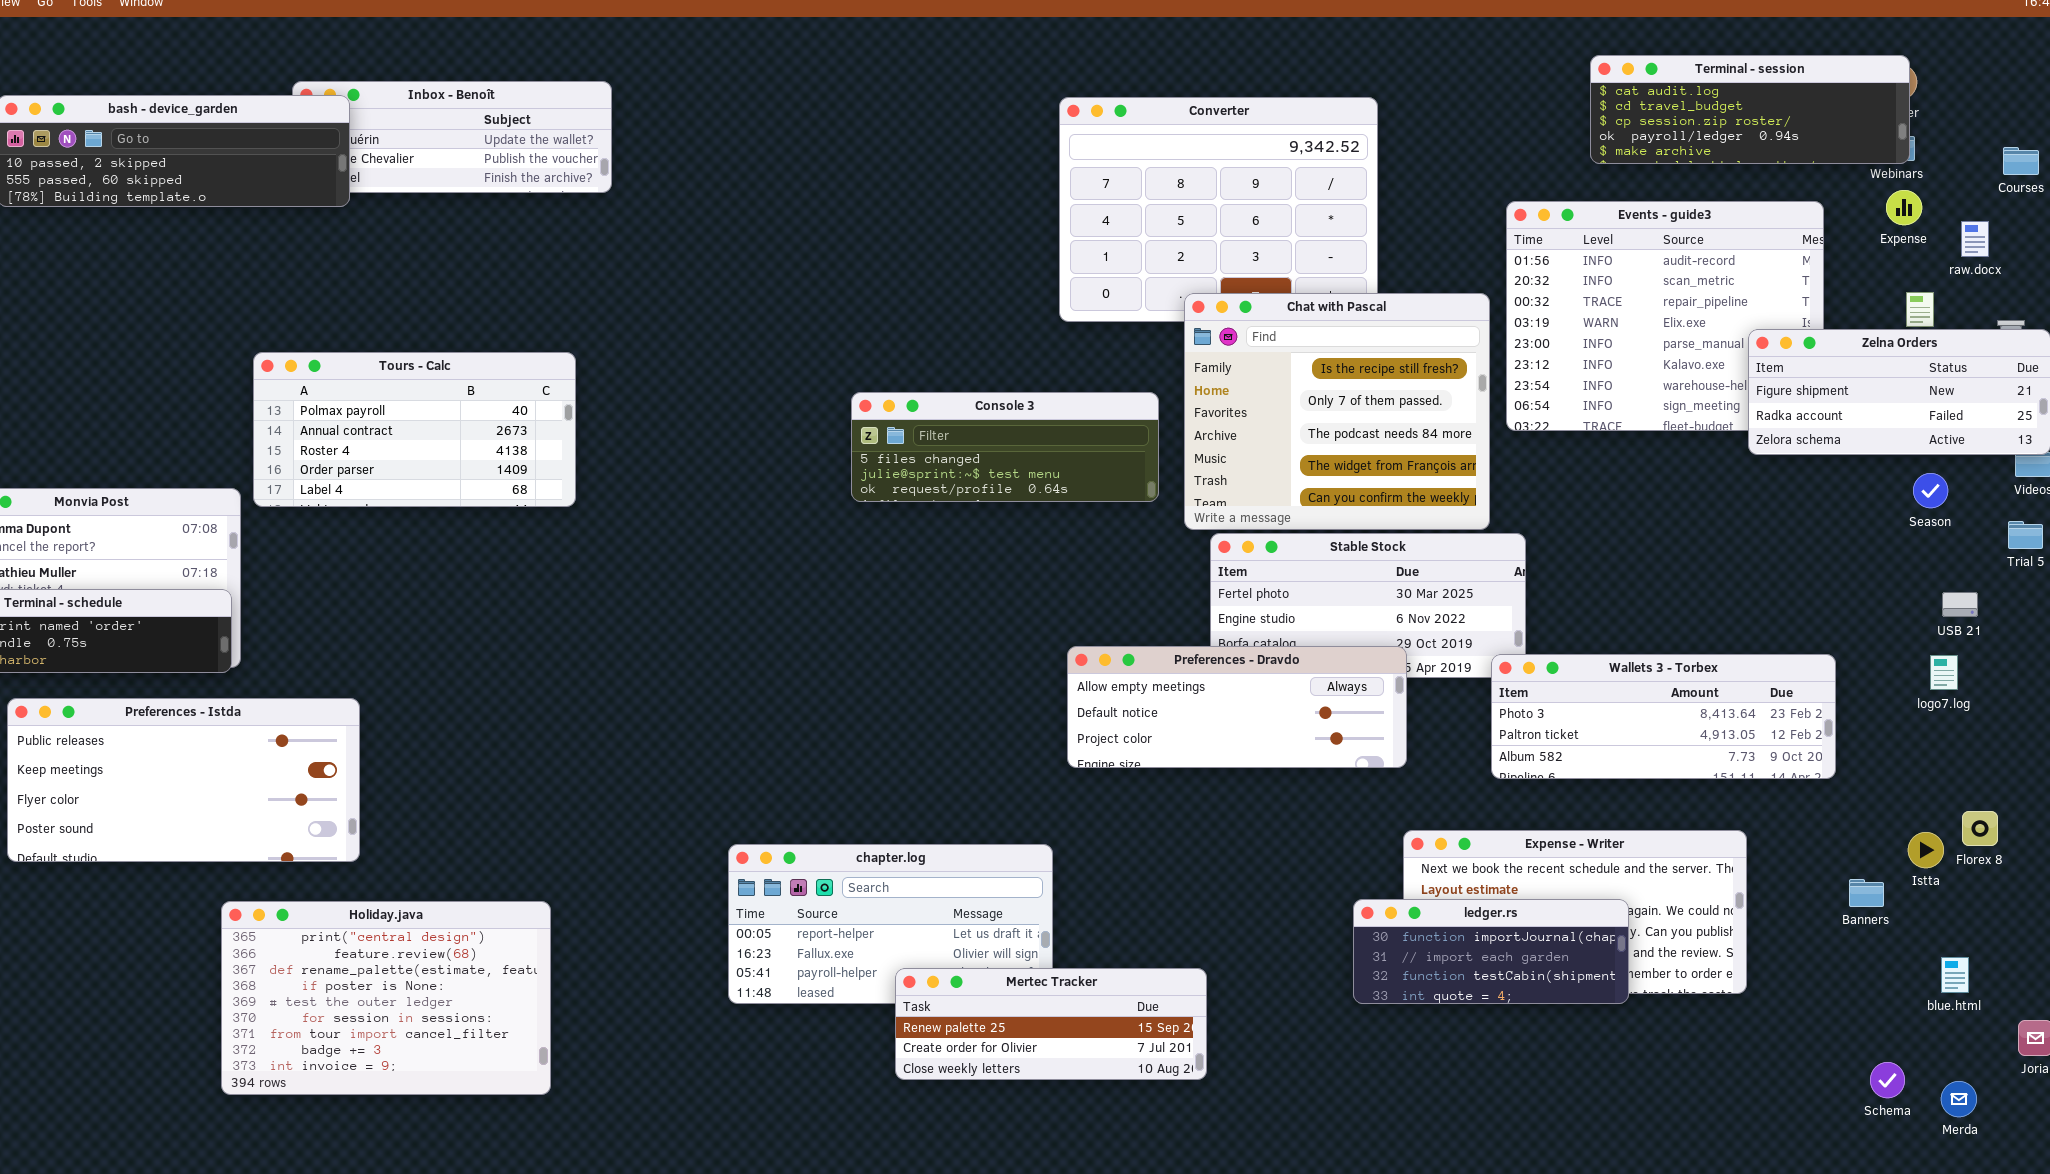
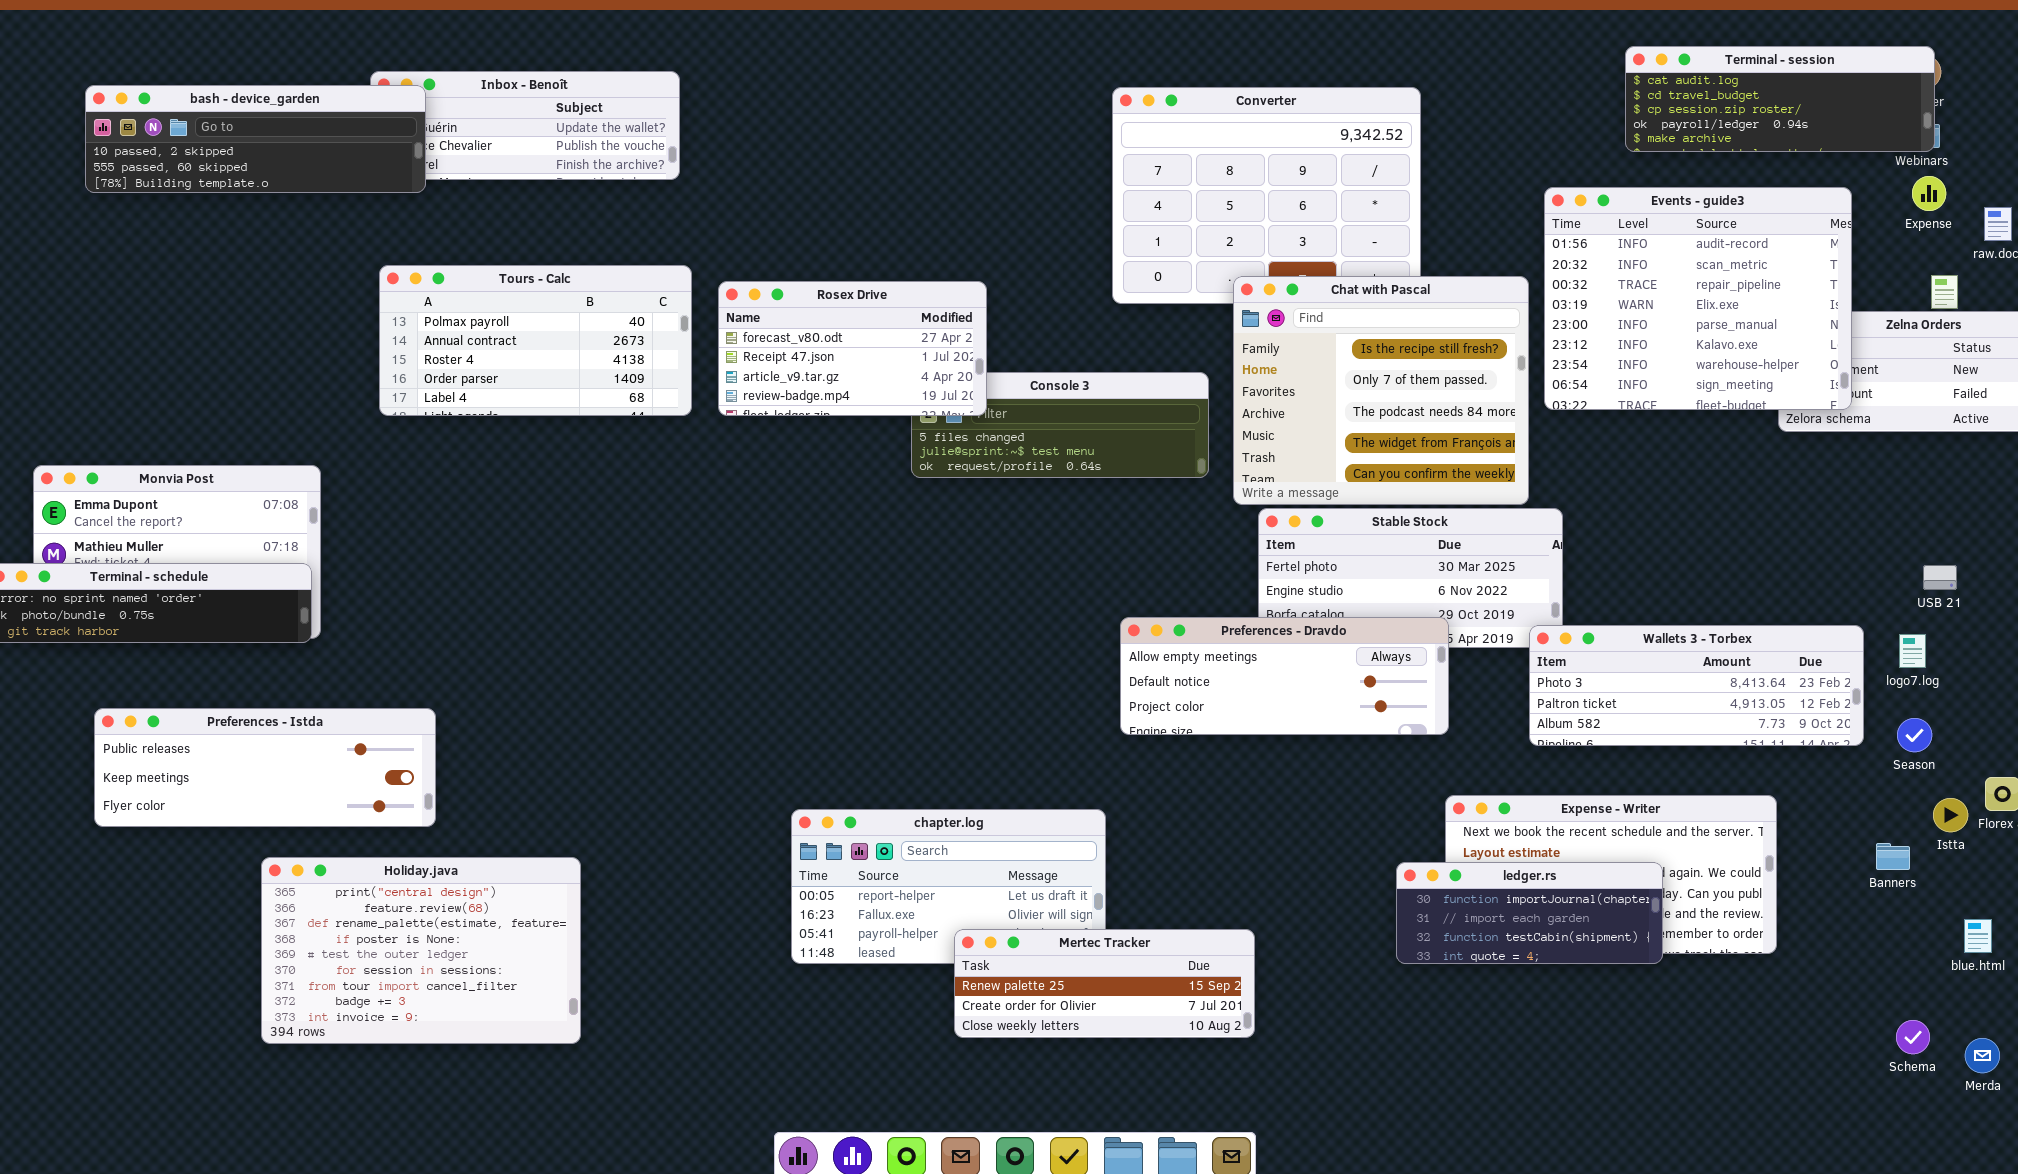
Events - guide3: [1506,201,1824,431] -> [1544,187,1852,410], raised
Rosex Drive: none -> [718,281,987,416], opened
Tours - Calc: [253,352,576,507] -> [379,265,692,416], moved
Season: [1913,473,1948,508] -> [1897,718,1932,752], moved
USB 21: [1942,592,1978,617] -> [1923,565,1957,590], moved
logo7.log: [1930,655,1958,690] -> [1899,634,1926,668], moved
Preferences - Istda: [7,698,360,862] -> [94,708,436,827], resized
Holiday.java: [221,901,551,1095] -> [261,857,581,1044], moved

